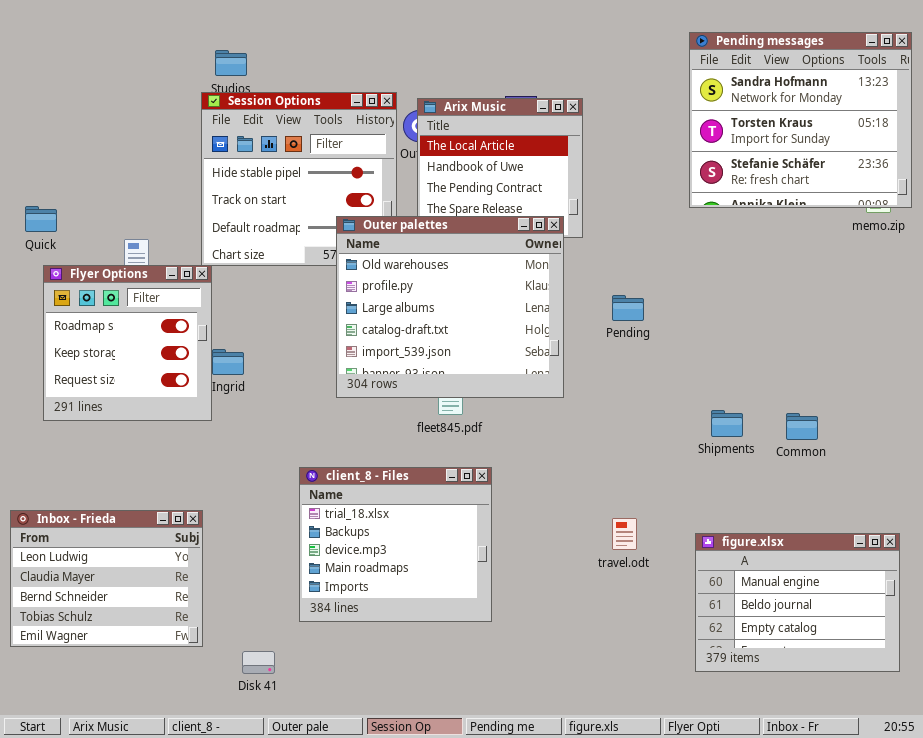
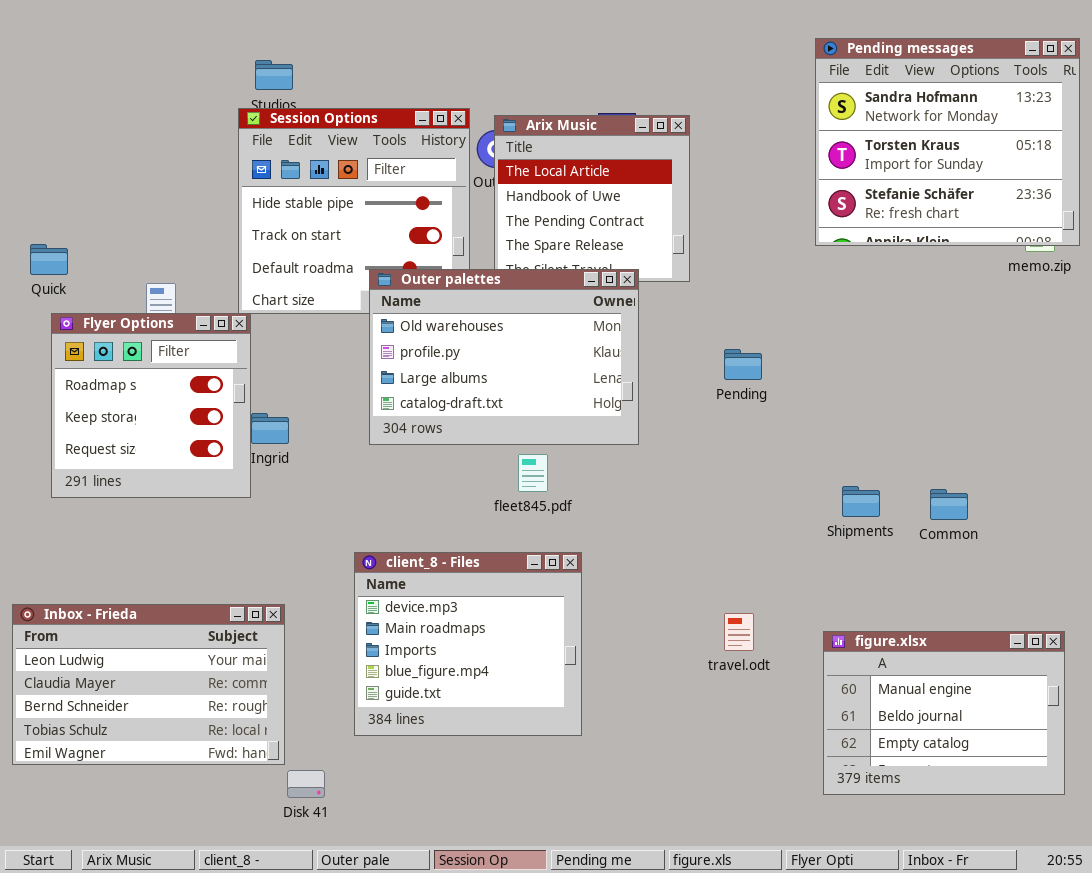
Outer palettes: [336,216,564,398] -> [369,269,639,445], moved, resized
client_8 - Files: [299,467,492,622] -> [354,552,582,736], scrolled down 2 rows
Inbox - Frieda: [10,510,203,647] -> [12,604,285,765], resized

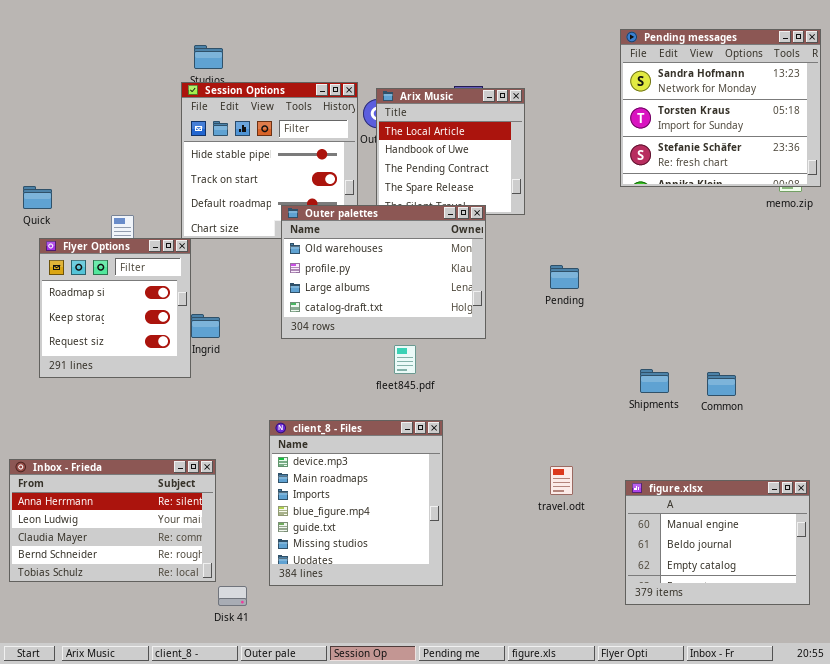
client_8 - Files: [354,552,582,736] -> [269,420,443,586], resized
Inbox - Frieda: [12,604,285,765] -> [9,459,216,582], scrolled up 1 row

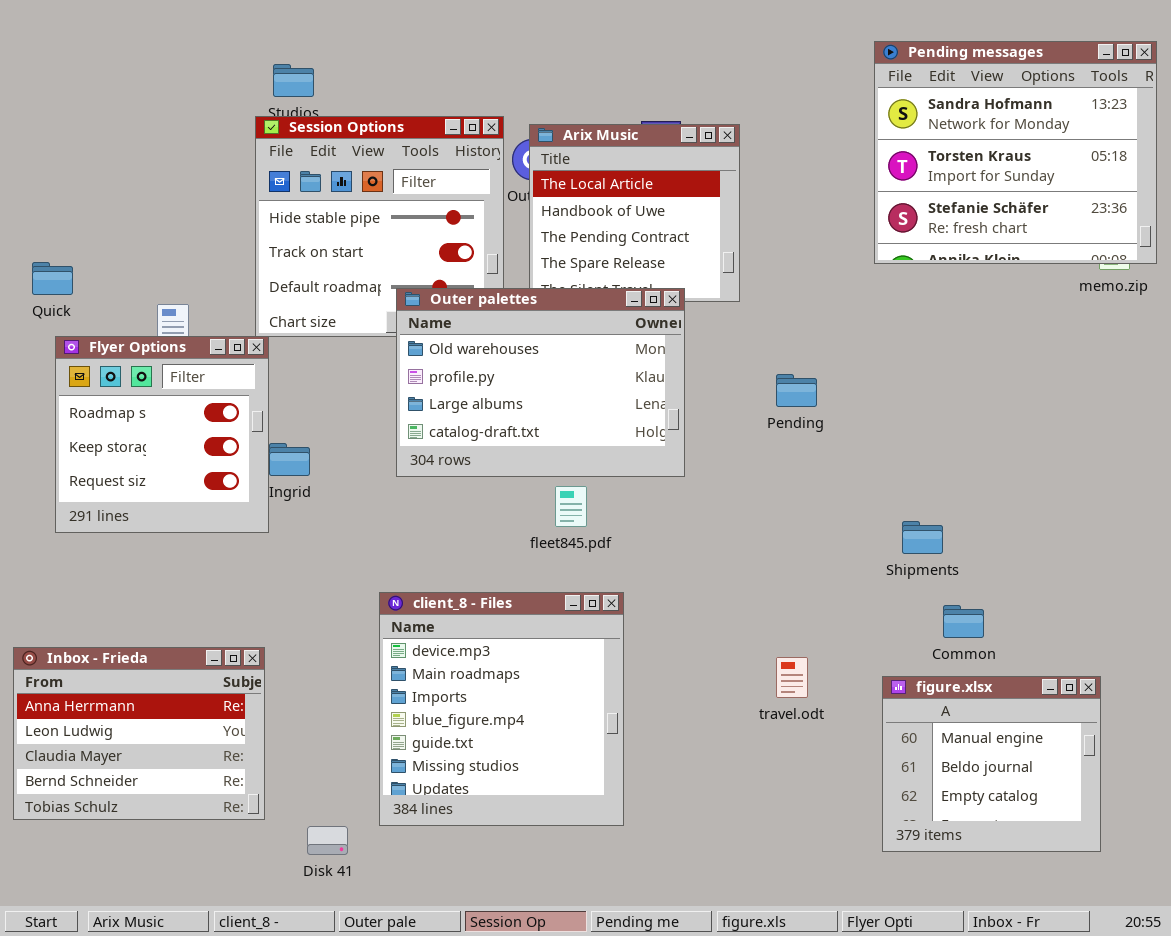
Common: [707,372,736,396] -> [943,605,984,638], moved
Inbox - Frieda: [9,459,216,582] -> [13,647,265,820], resized
figure.xlsx: [625,480,810,605] -> [882,676,1101,852], resized

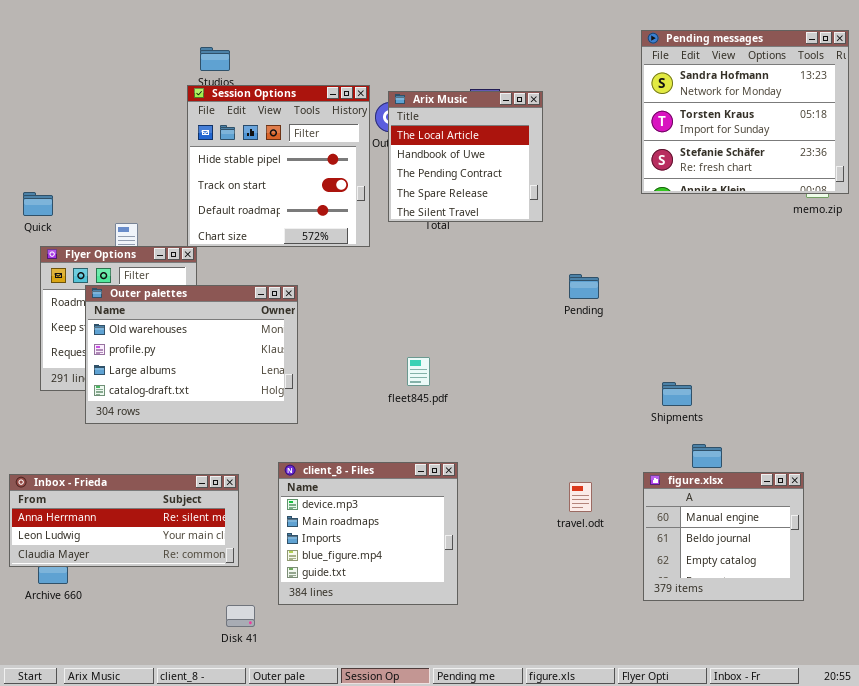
Outer palettes: [396,288,685,477] -> [85,285,298,424], moved
client_8 - Files: [379,592,624,826] -> [278,462,458,605], resized
Inbox - Frieda: [13,647,265,820] -> [9,474,239,567], resized
figure.xlsx: [882,676,1101,852] -> [643,472,804,601], moved

